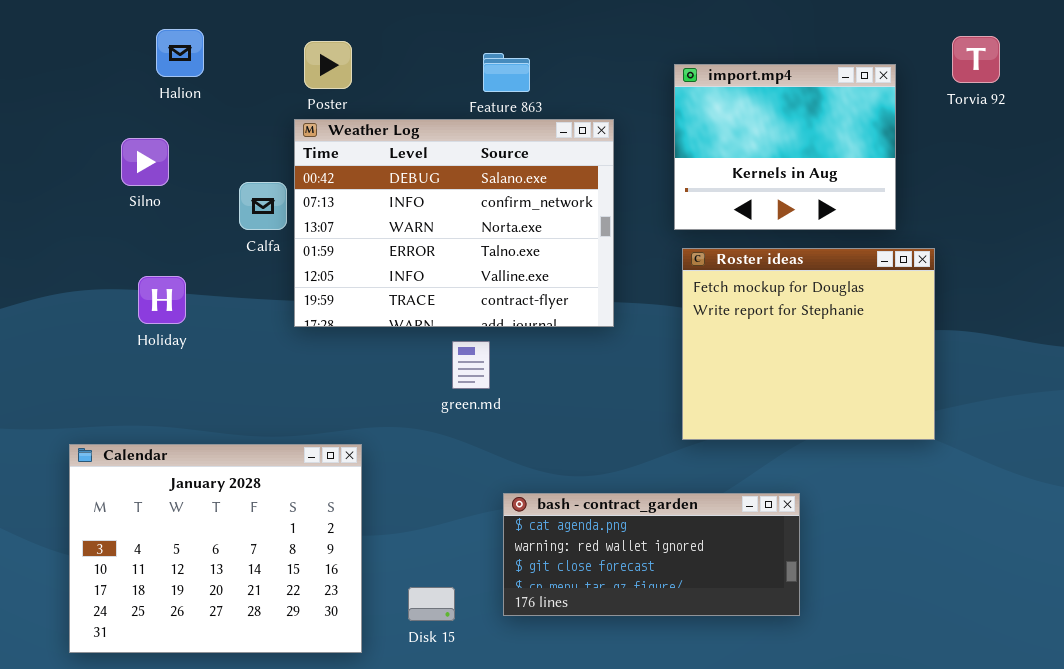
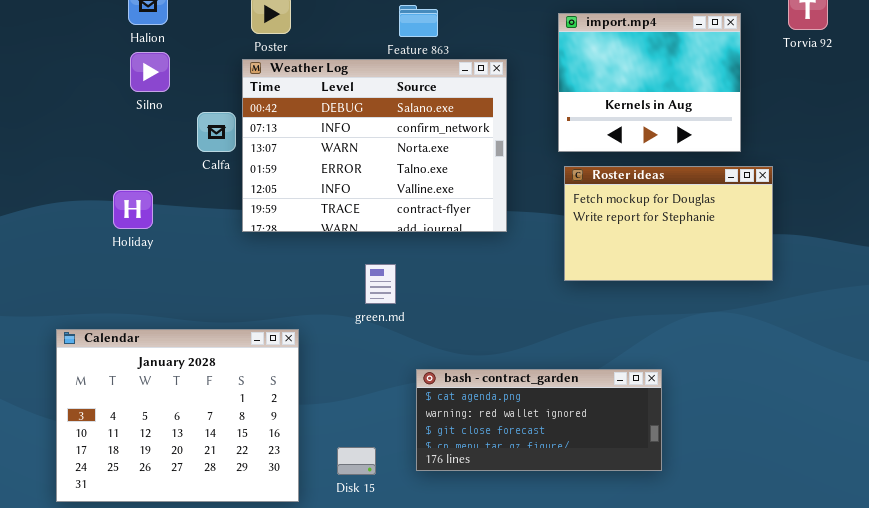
Silno: [121,138,169,186] -> [130,52,170,92], moved
Roster ideas: [682,248,935,440] -> [564,166,773,281], resized
green.md: [452,341,490,389] -> [365,264,396,304], moved

